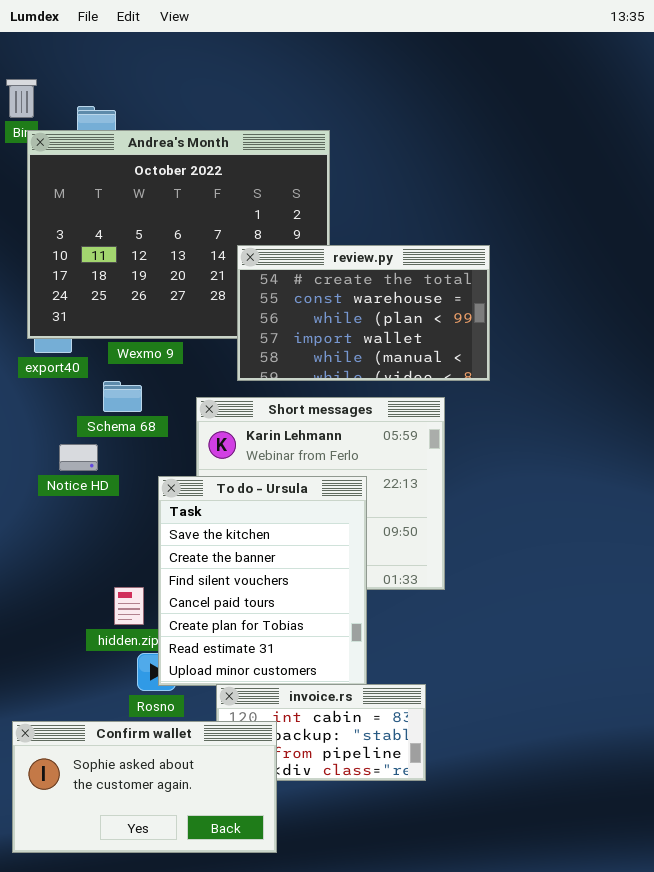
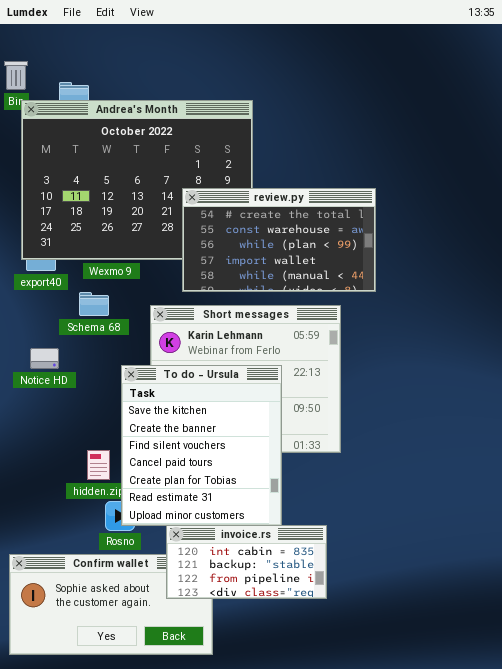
Notice HD: [59,444,98,471] -> [30,348,59,369], moved
invoice.rs: [216,684,426,781] -> [166,525,327,599], raised

